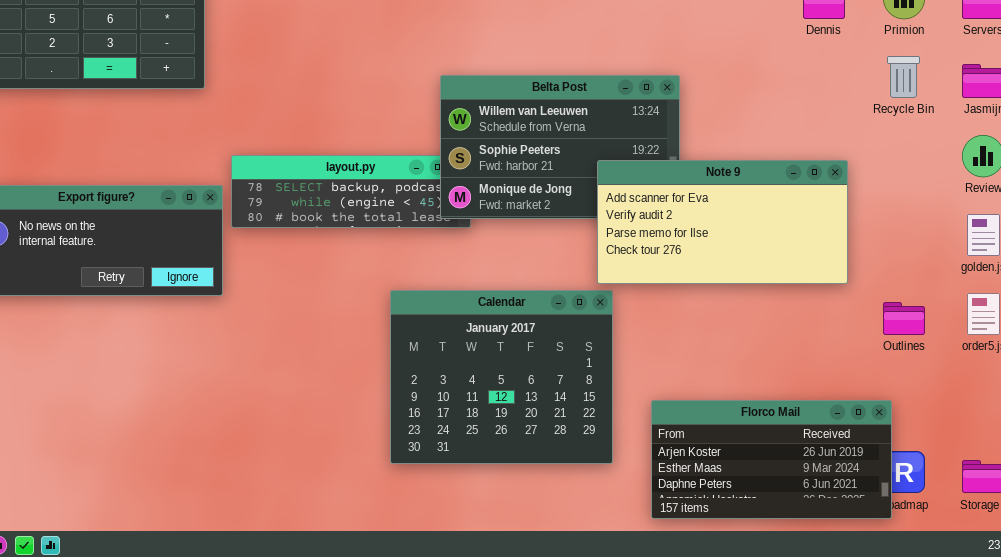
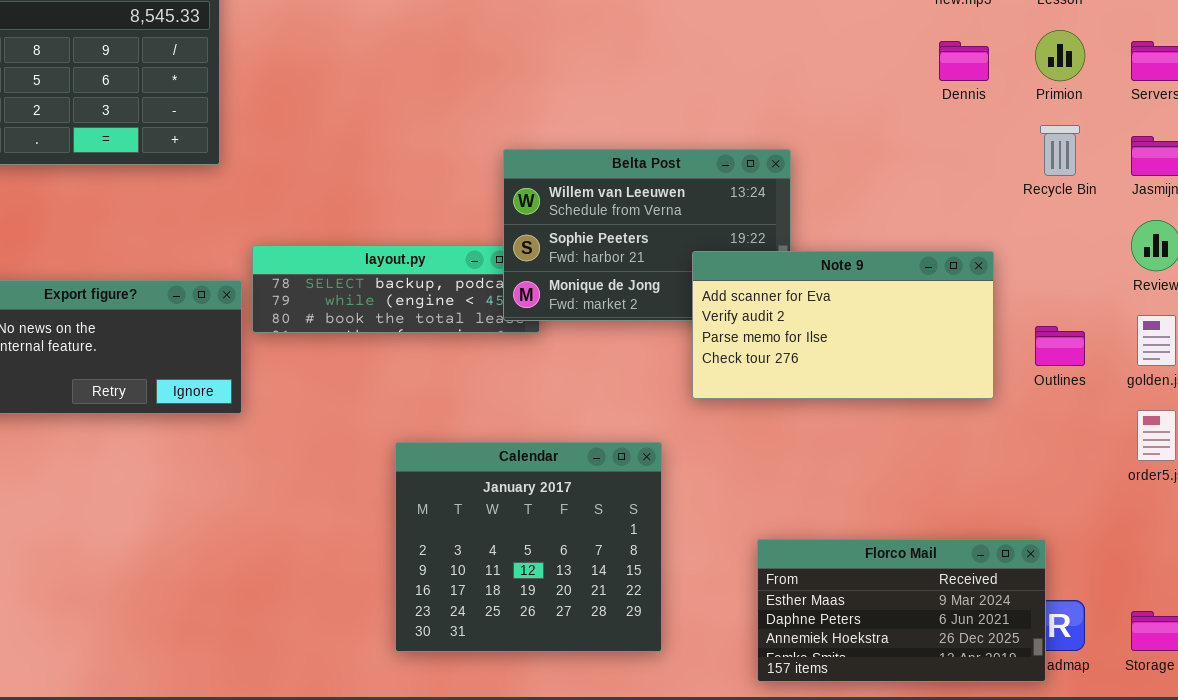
Calendar: [390,290,613,464] -> [395,442,662,652], moved
Outlines: [883,302,925,335] -> [1035,326,1085,366], moved
Florco Mail: [651,400,892,519] -> [757,539,1046,682], scrolled down 1 row

